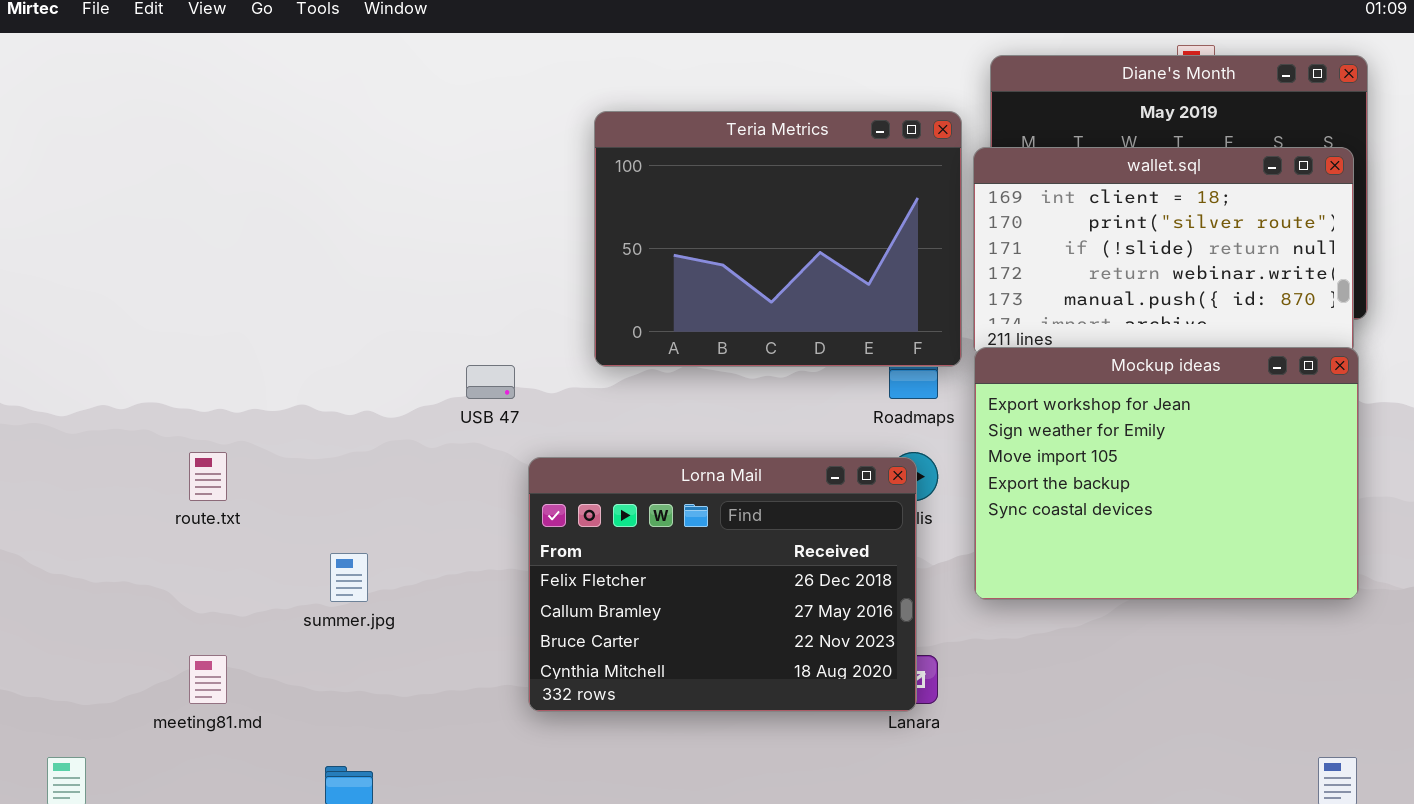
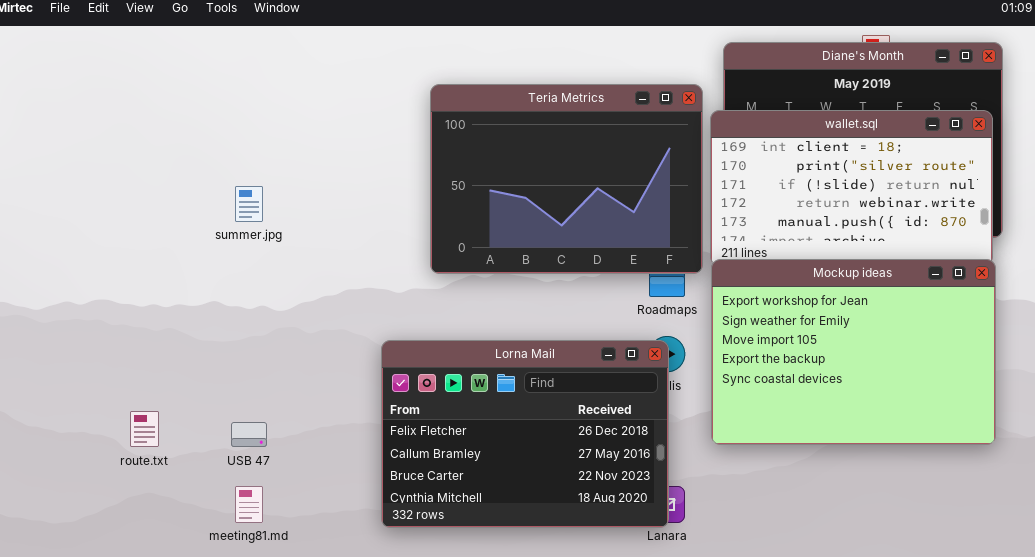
USB 47: [466,365,515,399] -> [231,422,267,447], moved
route.txt: [189,452,227,501] -> [130,411,159,447], moved
summer.jpg: [330,553,368,602] -> [235,186,263,222], moved
meeting81.md: [189,655,227,704] -> [235,486,263,523], moved

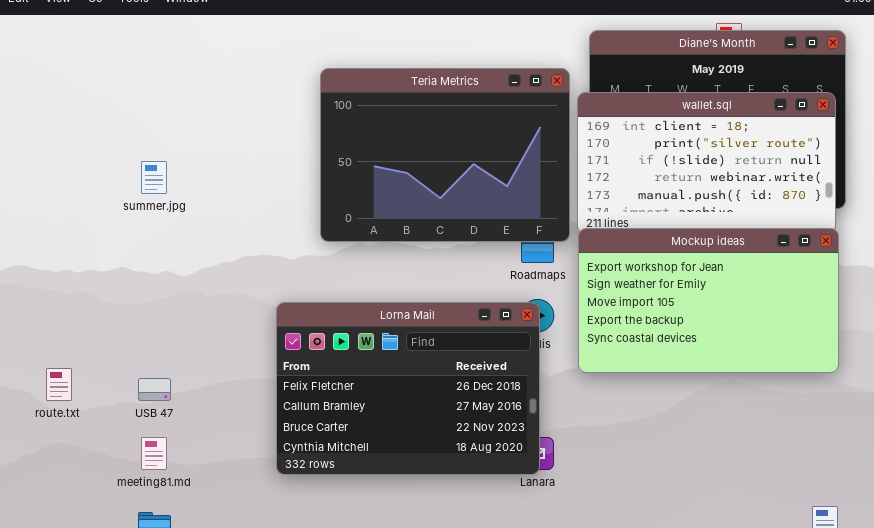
Mockup ideas: [711,259,996,445] -> [578,228,839,373], resized

